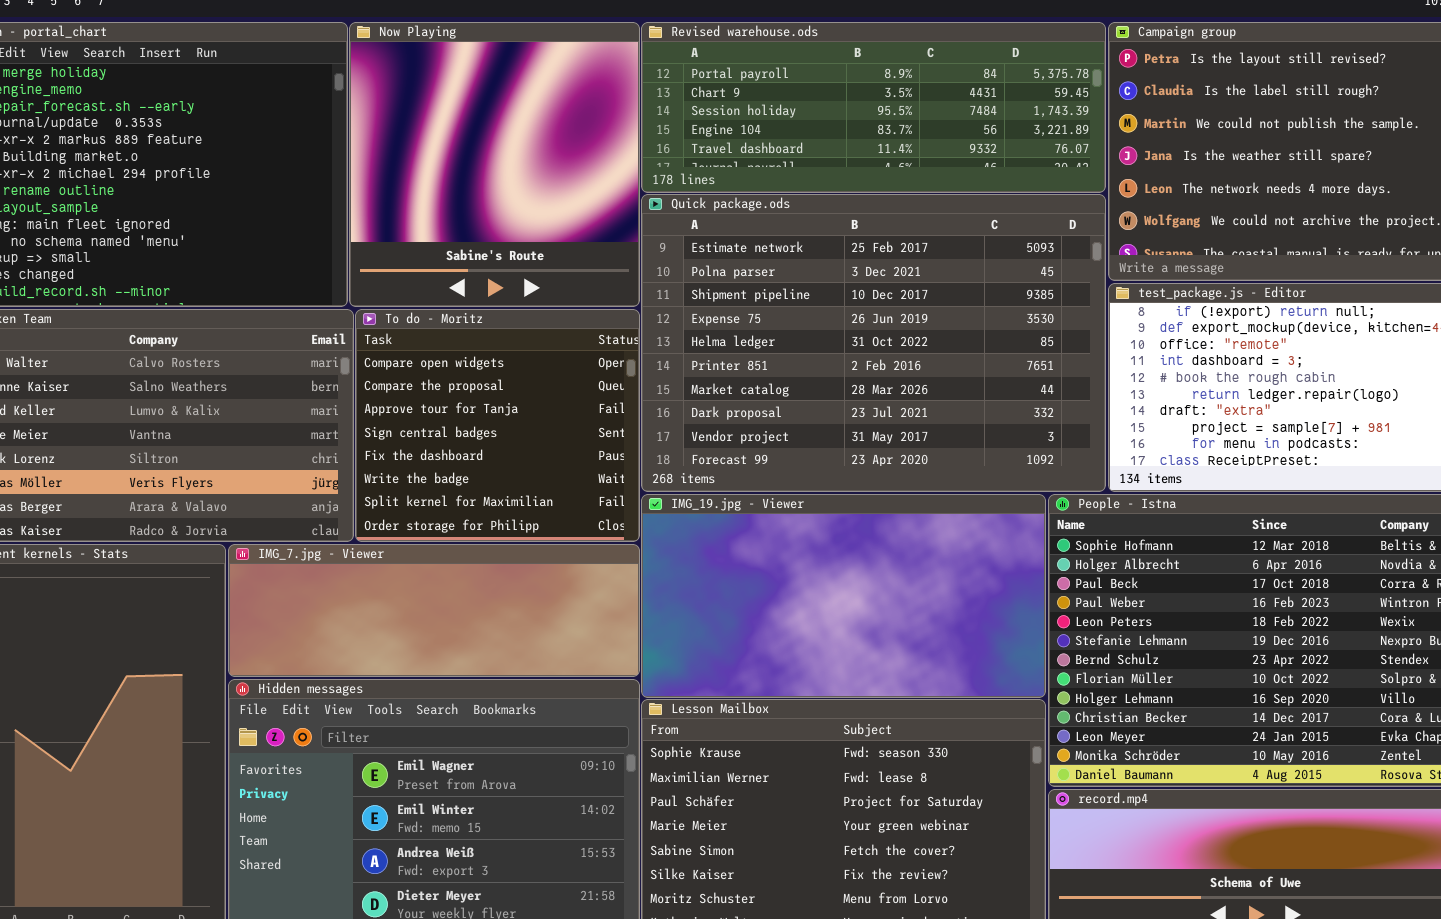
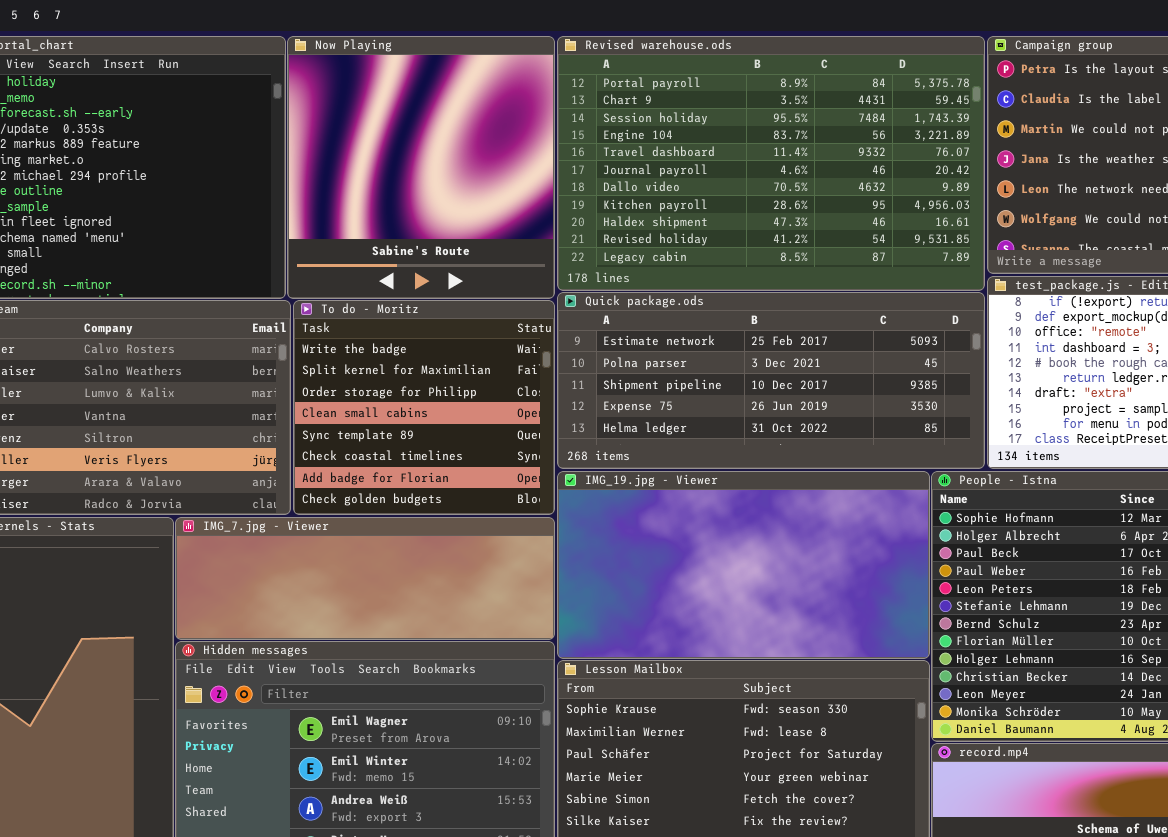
Revised warehouse.ods: [641,22,1106,193] -> [557,36,985,291], resized
Quick package.ods: [641,194,1106,492] -> [557,292,985,469], resized
To do - Moritz: [355,309,640,542] -> [293,300,555,515], scrolled down 5 rows

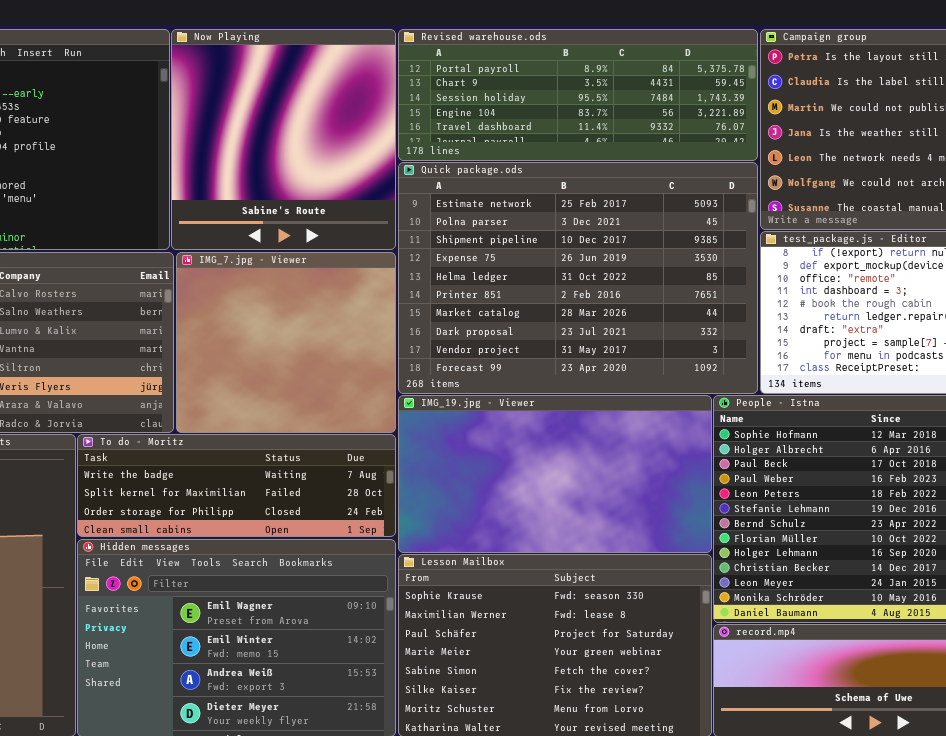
Revised warehouse.ods: [557,36,985,291] -> [398,29,758,161], resized
Quick package.ods: [557,292,985,469] -> [398,162,758,394], resized
To do - Moritz: [293,300,555,515] -> [77,434,396,537], moved, resized
IMG_7.jpg - Viewer: [175,517,555,640] -> [176,252,396,433], moved, resized

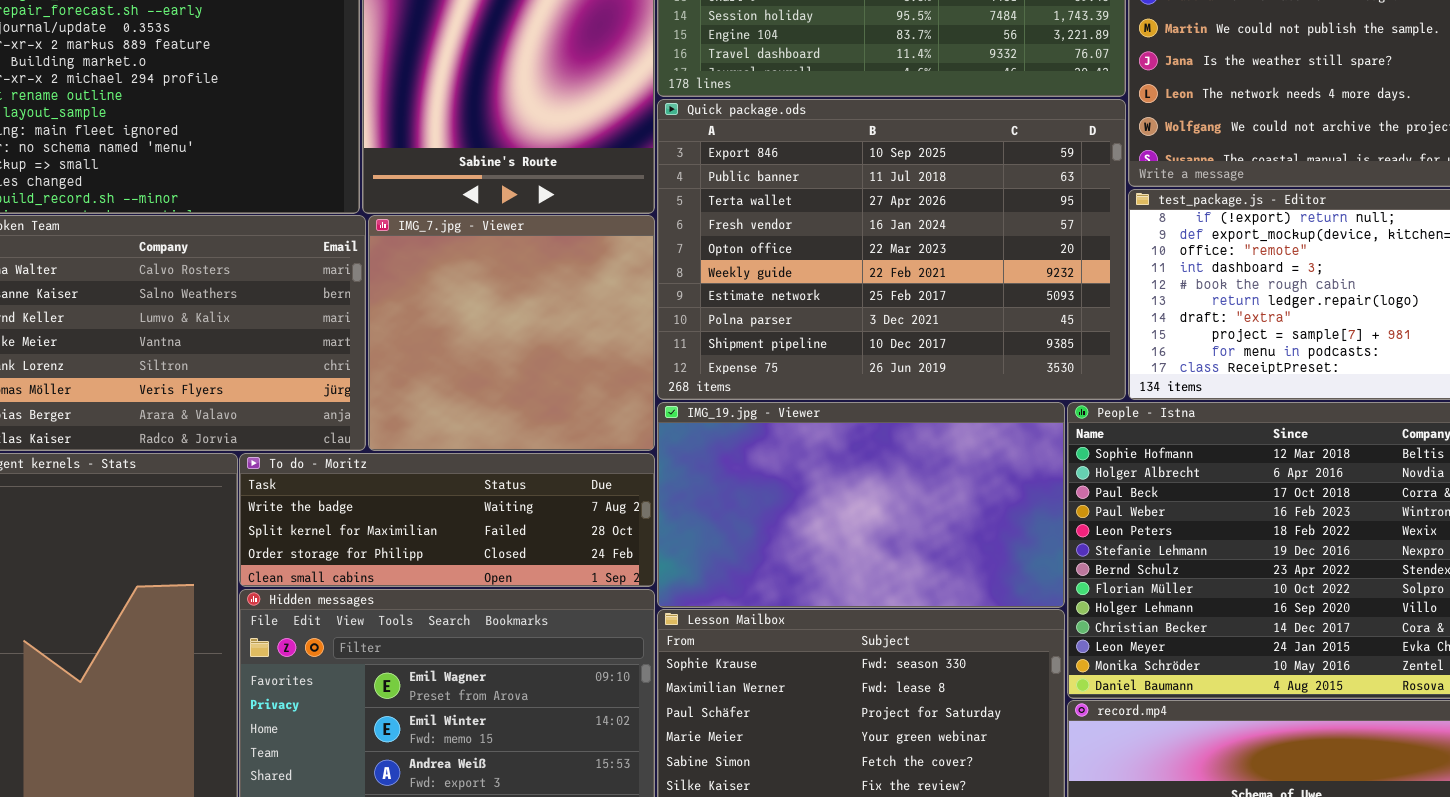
Quick package.ods: [398,162,758,394] -> [657,99,1126,400], scrolled up 6 rows

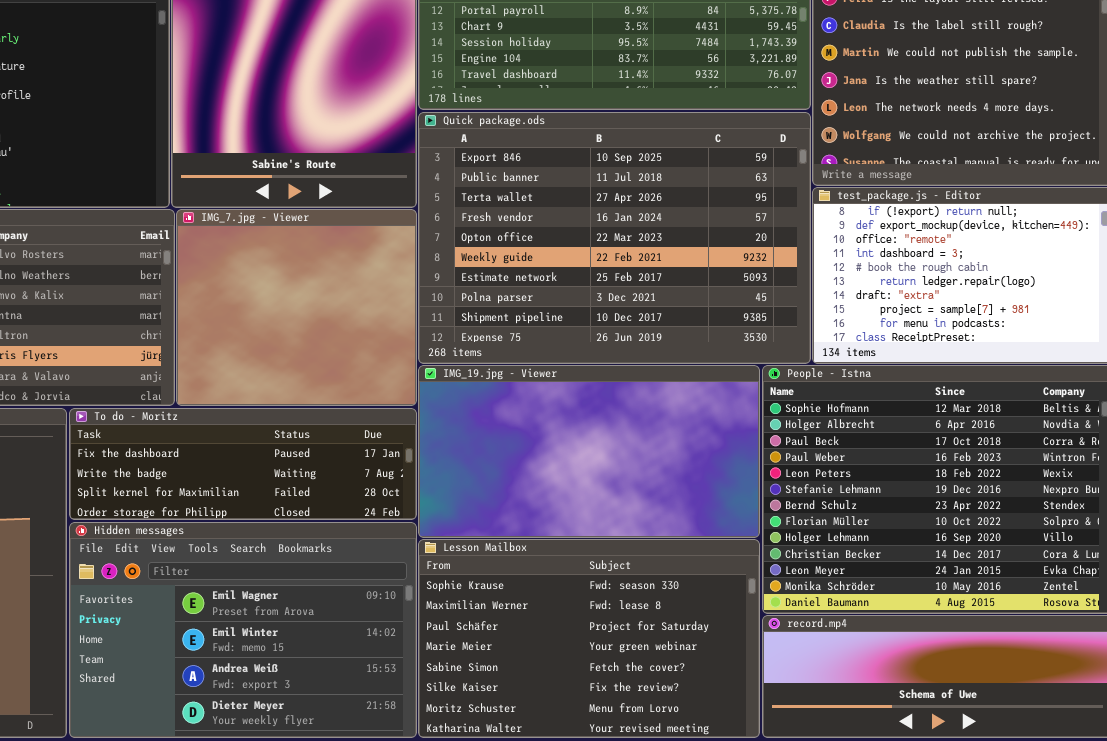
To do - Moritz: [239,453,655,587] -> [69,408,417,520], scrolled up 1 row

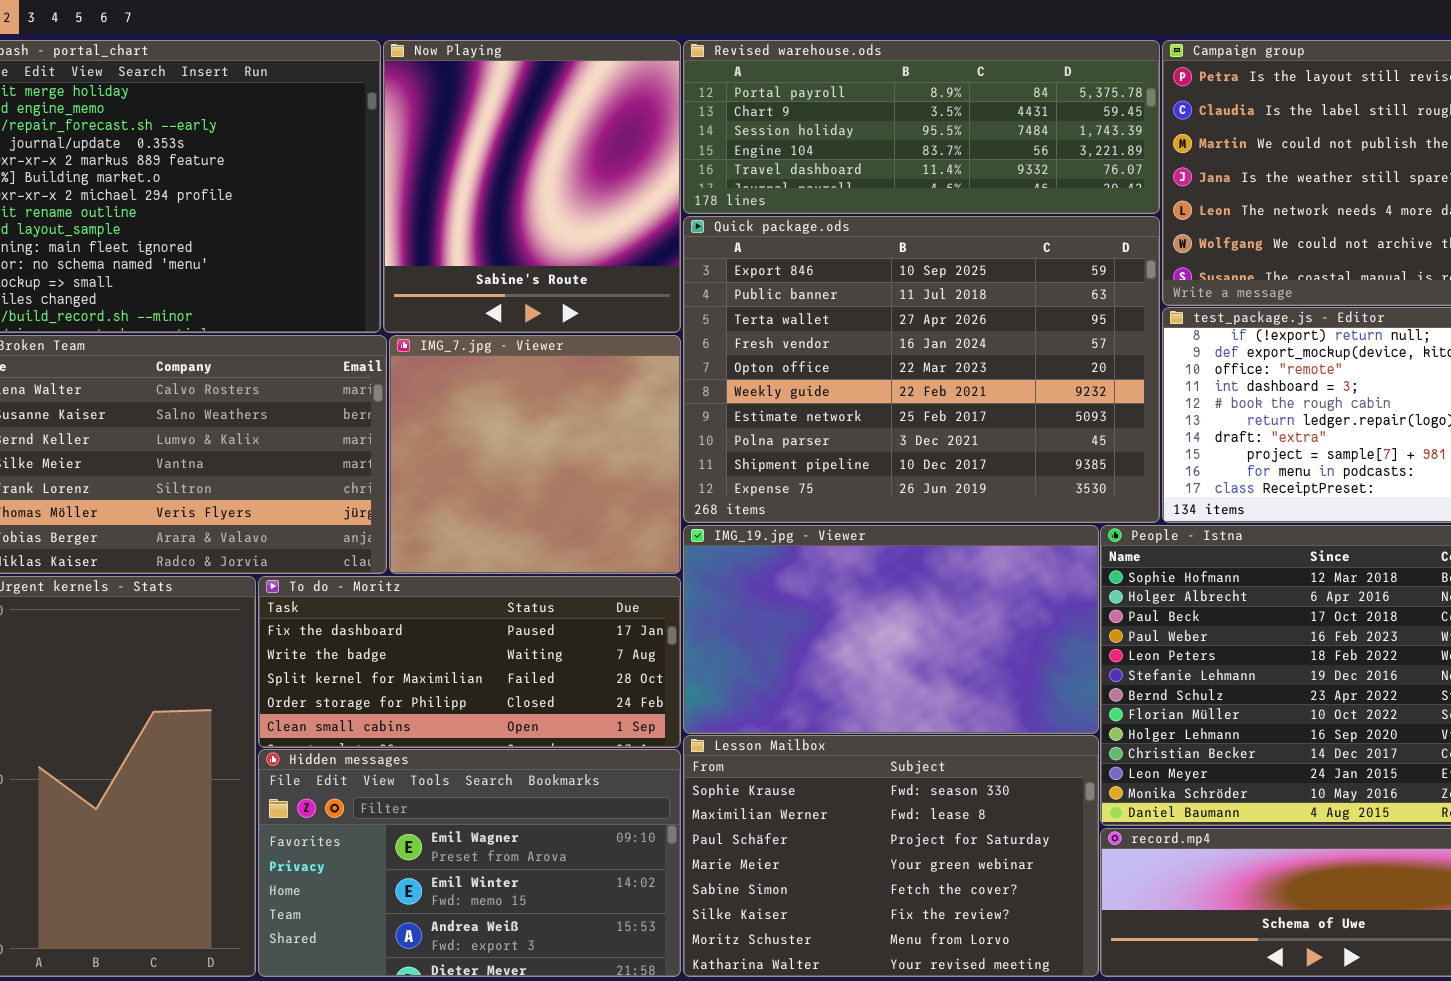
To do - Moritz: [69,408,417,520] -> [258,576,681,748], resized
Hidden messages: [69,522,417,738] -> [258,749,681,977], resized

